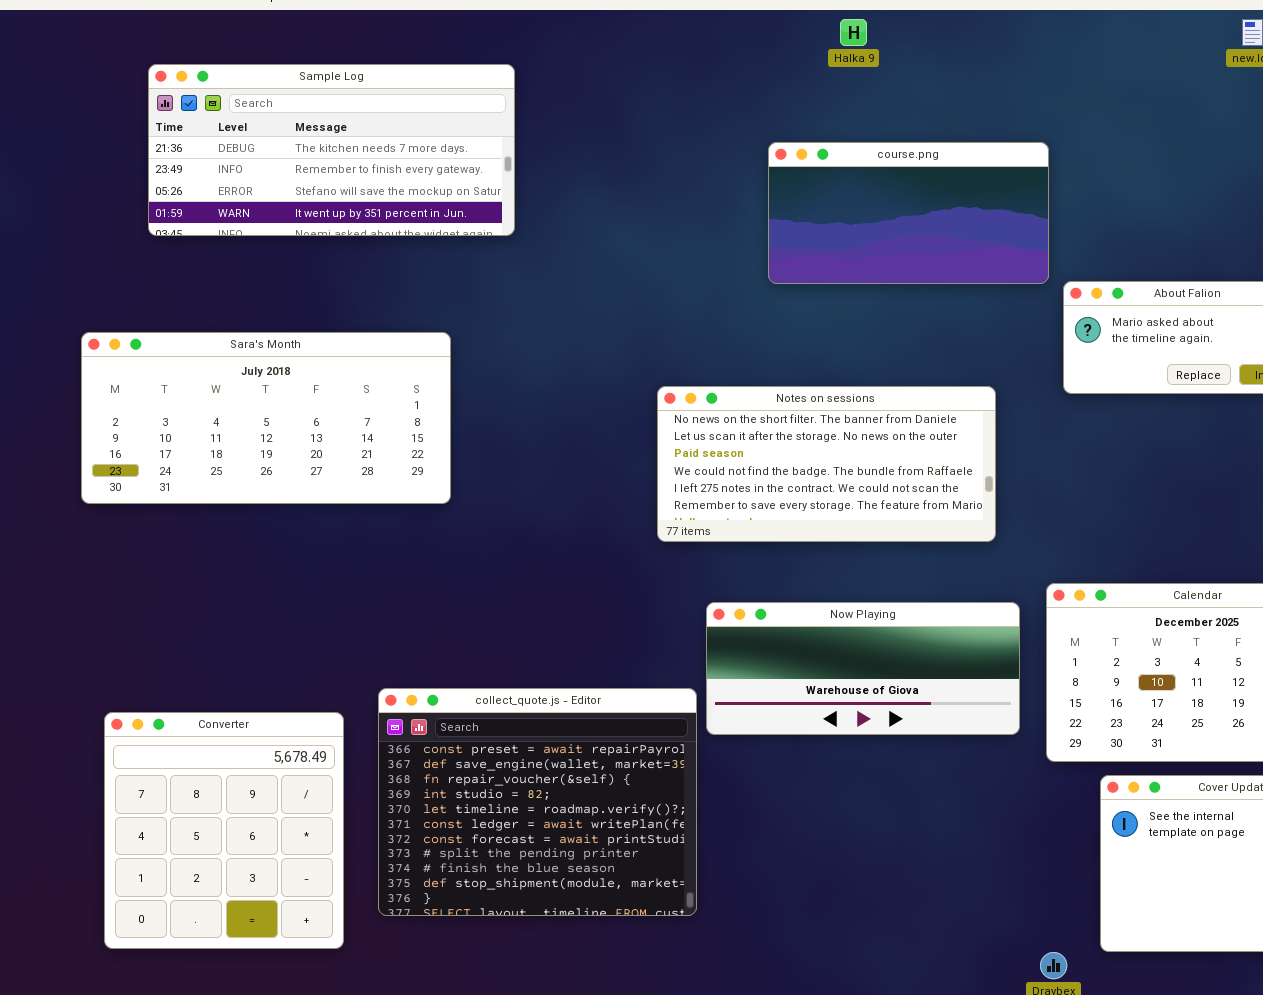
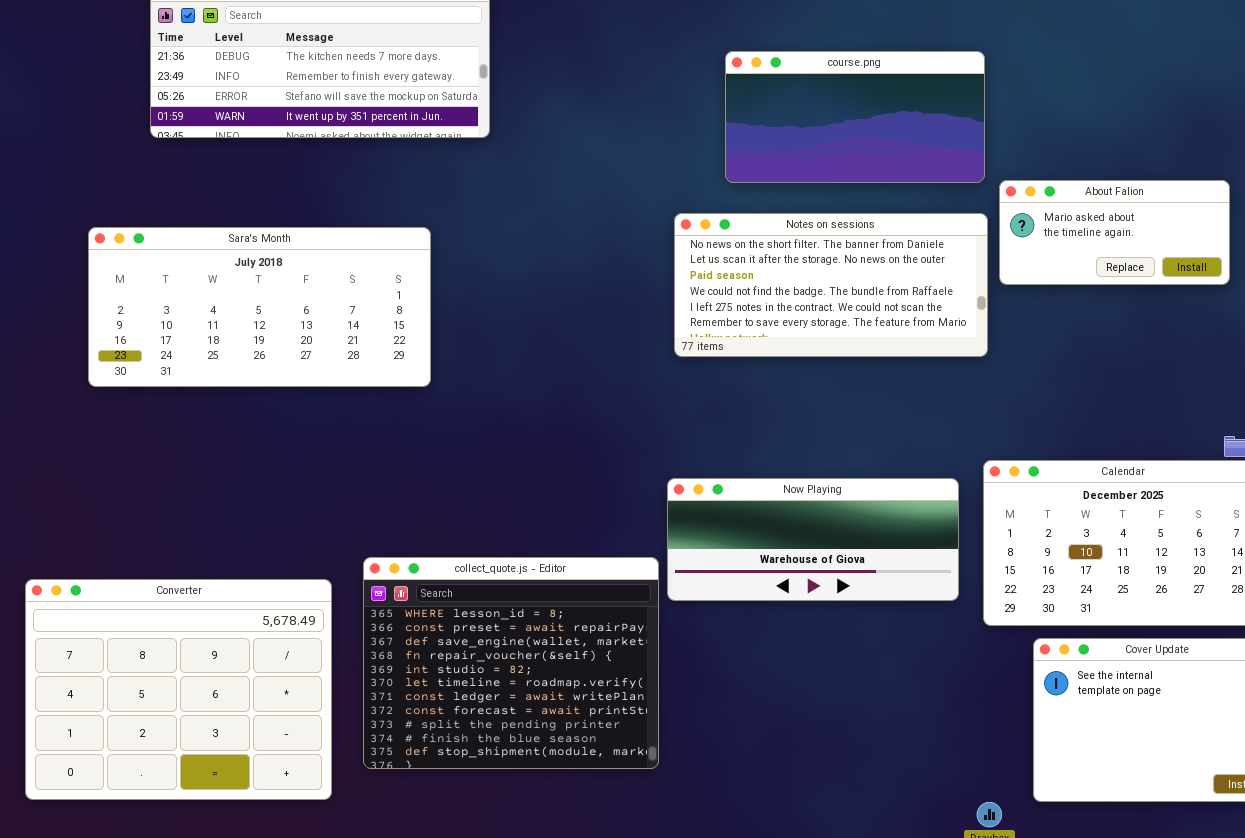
Notes on sessions: [657,386,996,542] -> [674,213,988,357], moved
collect_quote.js - Editor: [378,688,697,916] -> [363,557,659,769], scrolled up 1 row
Converter: [104,712,344,949] -> [25,579,332,800], resized

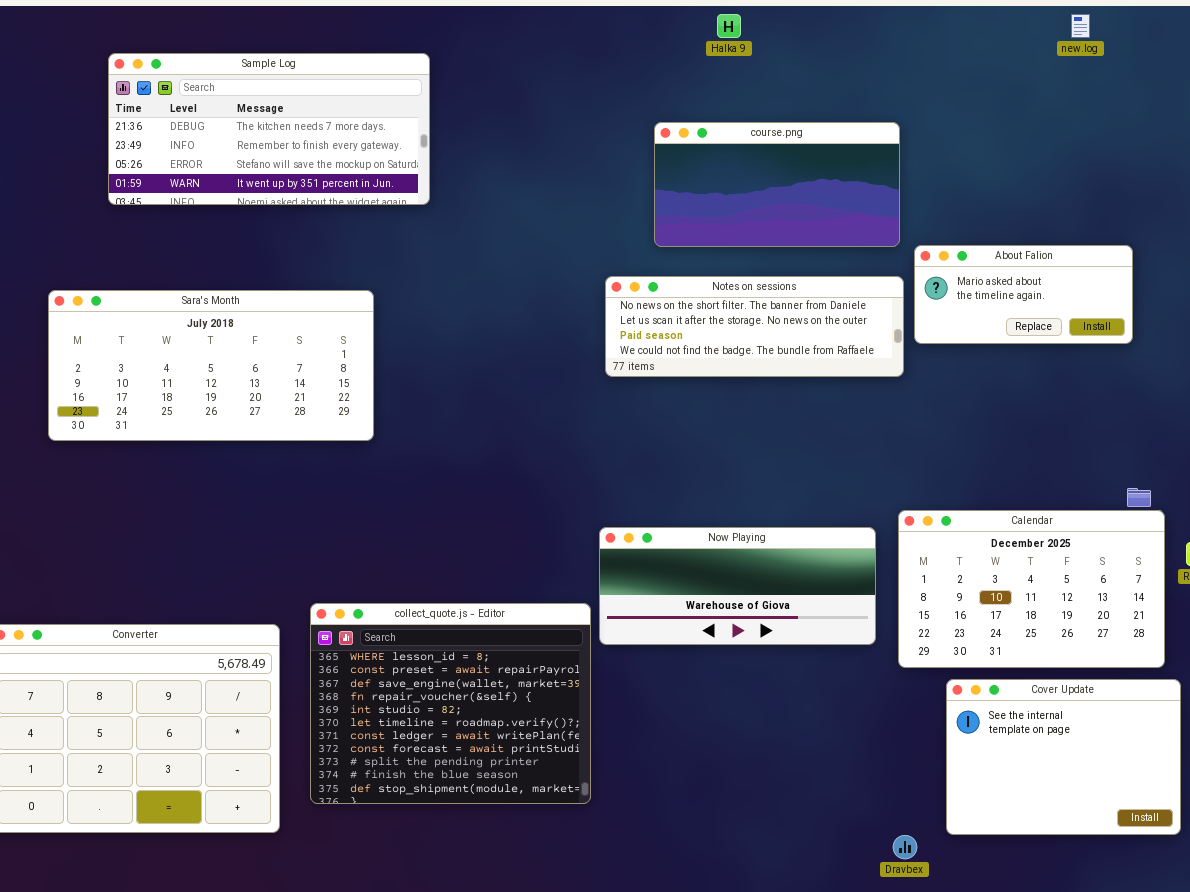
Notes on sessions: [674,213,988,357] -> [605,276,904,377], resized

